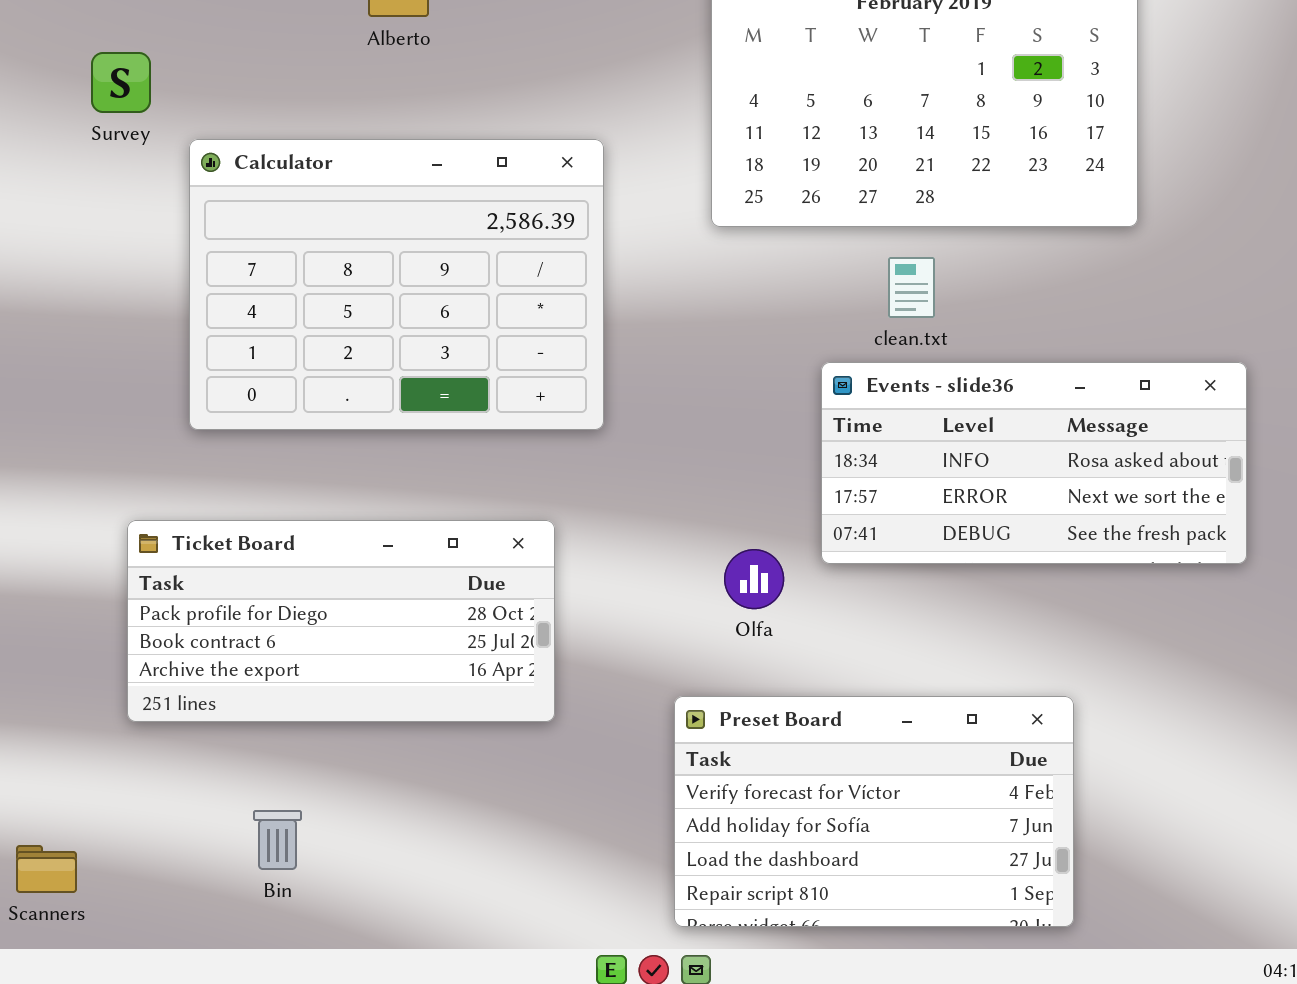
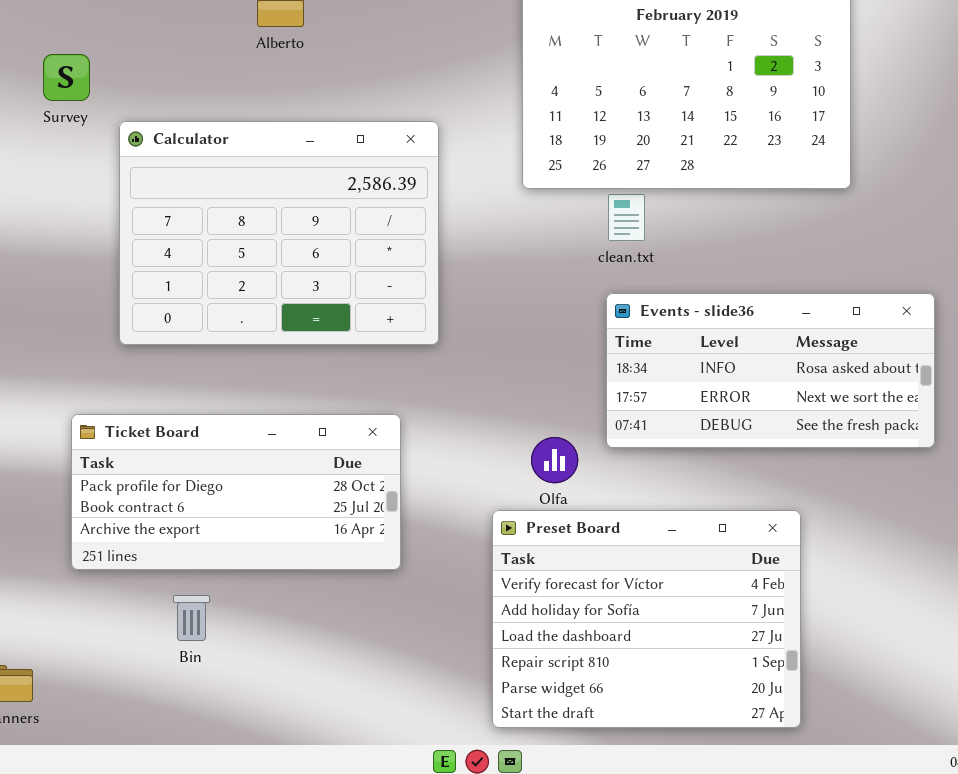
clean.txt: [888,257,935,318] -> [608,194,645,241], moved
Preset Board: [674,696,1074,927] -> [492,510,801,728], resized
Bin: [253,810,302,870] -> [173,595,210,641], moved

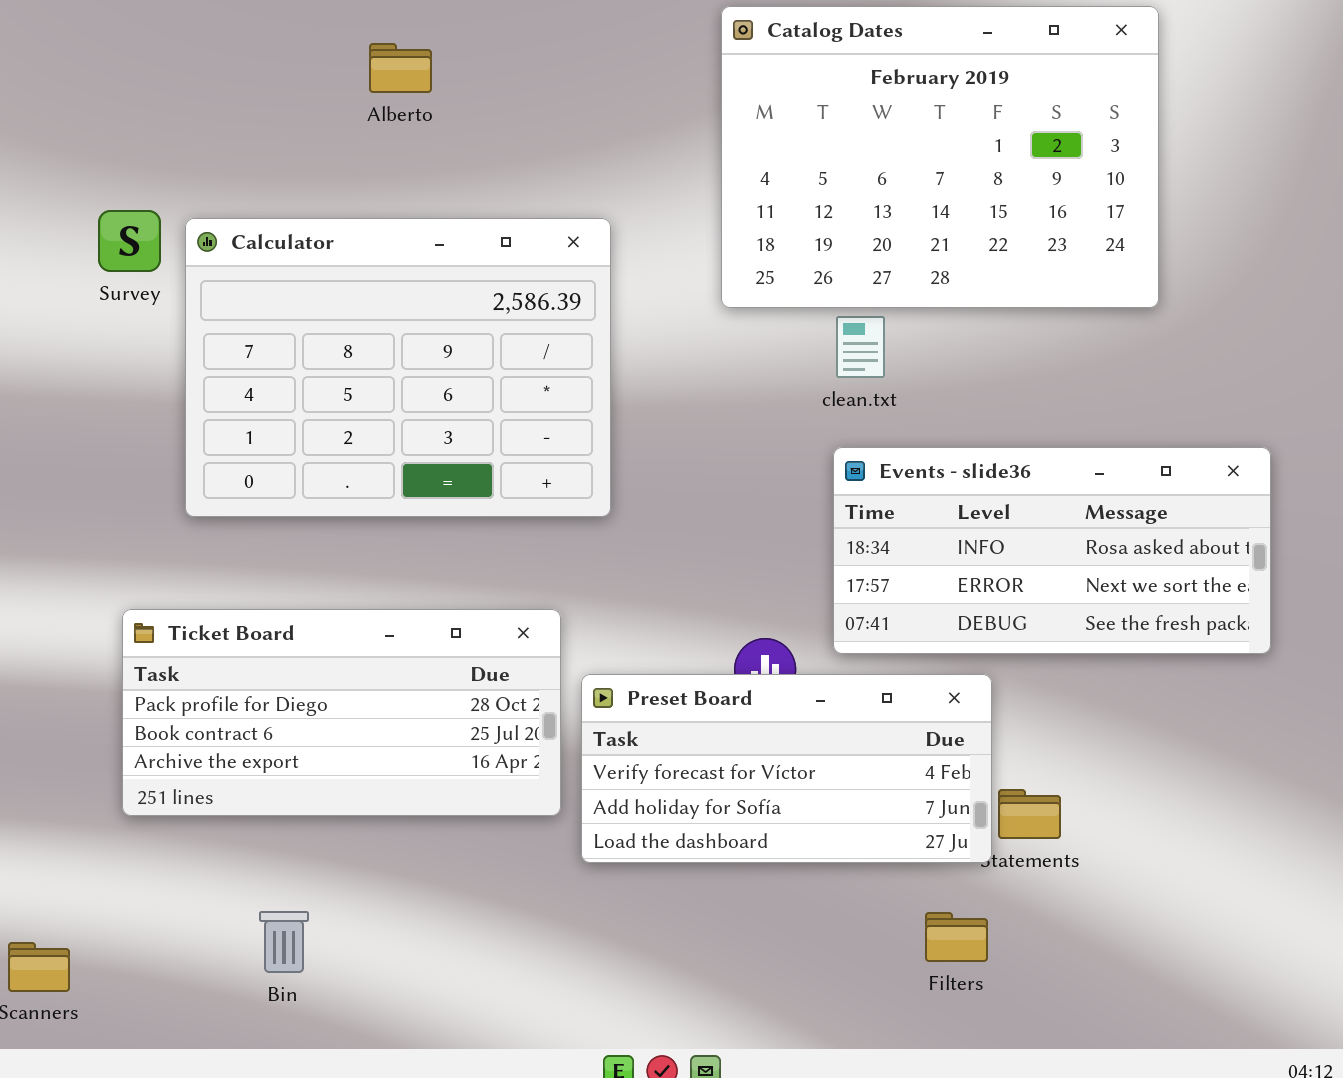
Survey: [43,54,90,101] -> [98,210,161,272], moved
Preset Board: [492,510,801,728] -> [581,674,992,863], moved, resized
Bin: [173,595,210,641] -> [259,911,309,973], moved

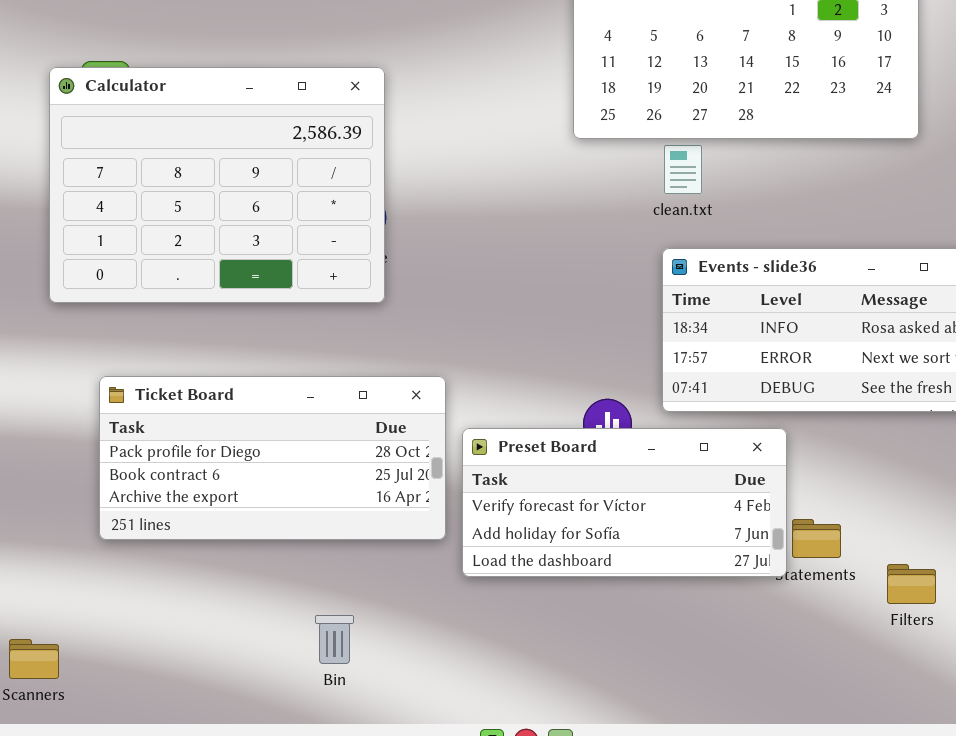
Calculator: [185,218,611,517] -> [49,67,385,303], moved
Bin: [259,911,309,973] -> [315,615,354,664], moved
Filters: [925,912,988,962] -> [887,564,936,604], moved

